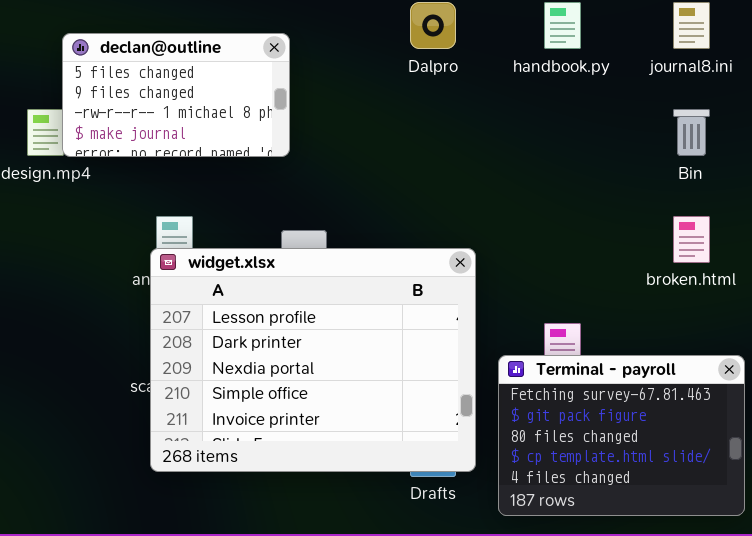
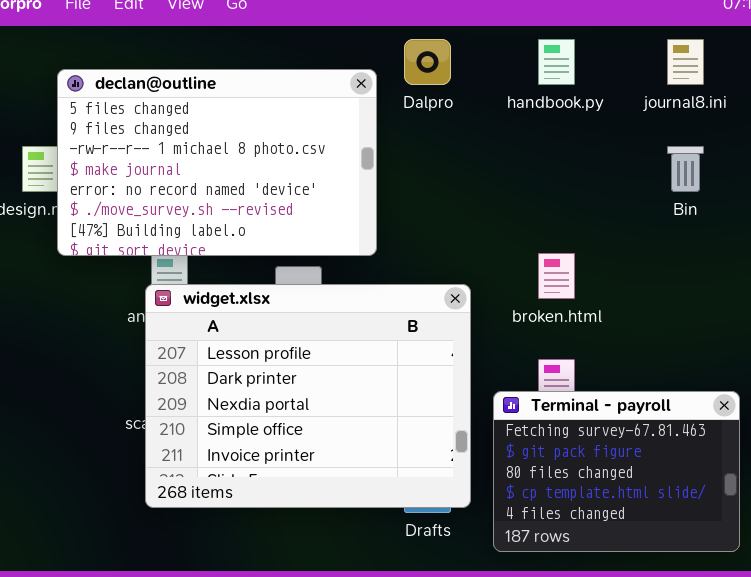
declan@outline: [62,33,290,157] -> [57,69,377,256], resized
broken.html: [673,216,710,263] -> [538,253,575,299], moved

